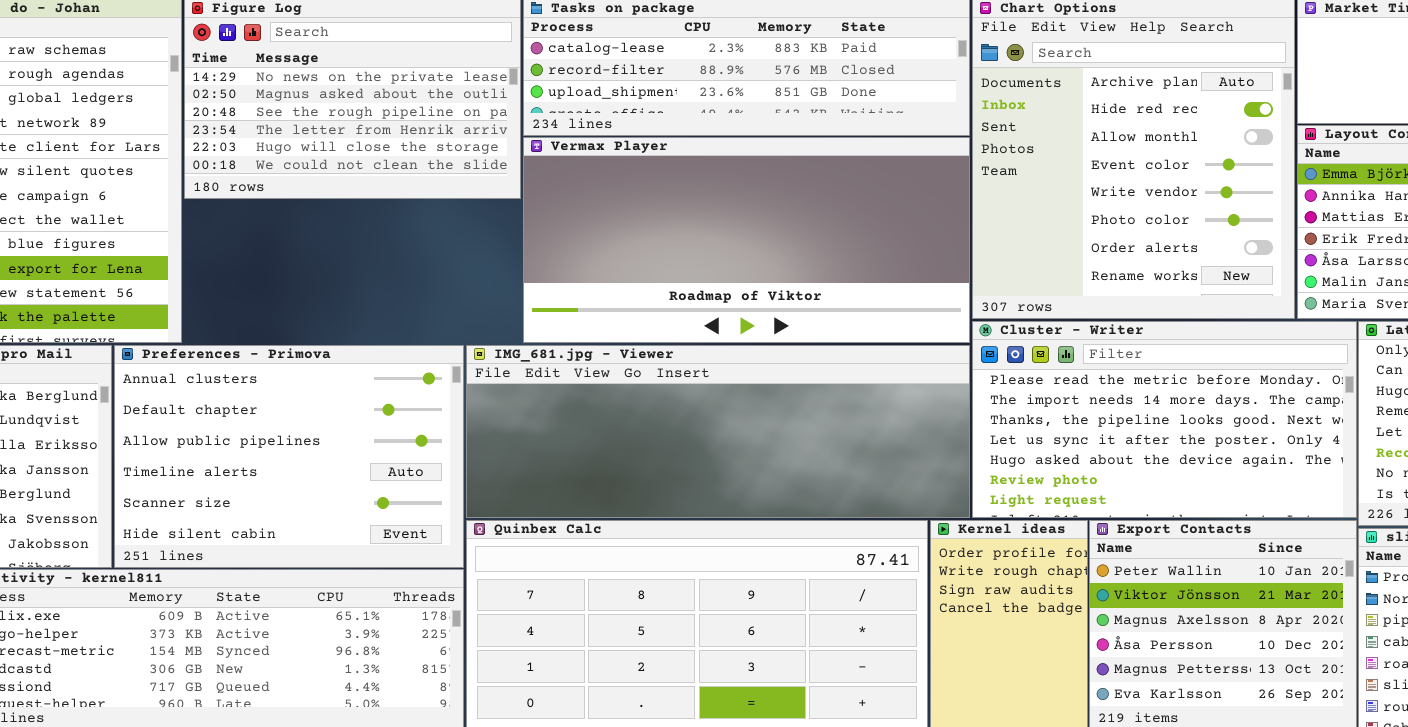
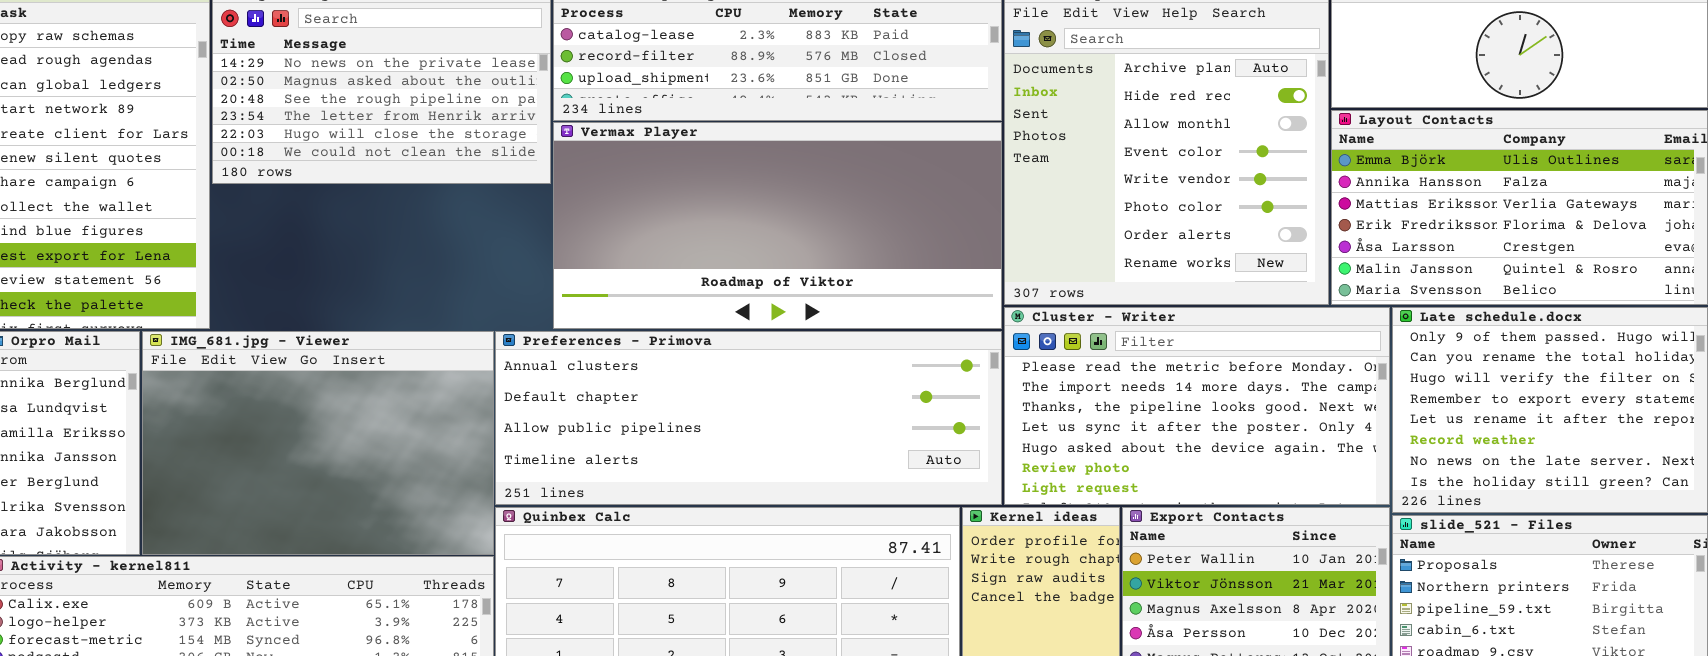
Preferences - Primova: [114,345,464,568] -> [495,331,1002,505], moved, resized
IMG_681.jpg - Viewer: [466,345,970,518] -> [142,331,494,555], moved, resized

